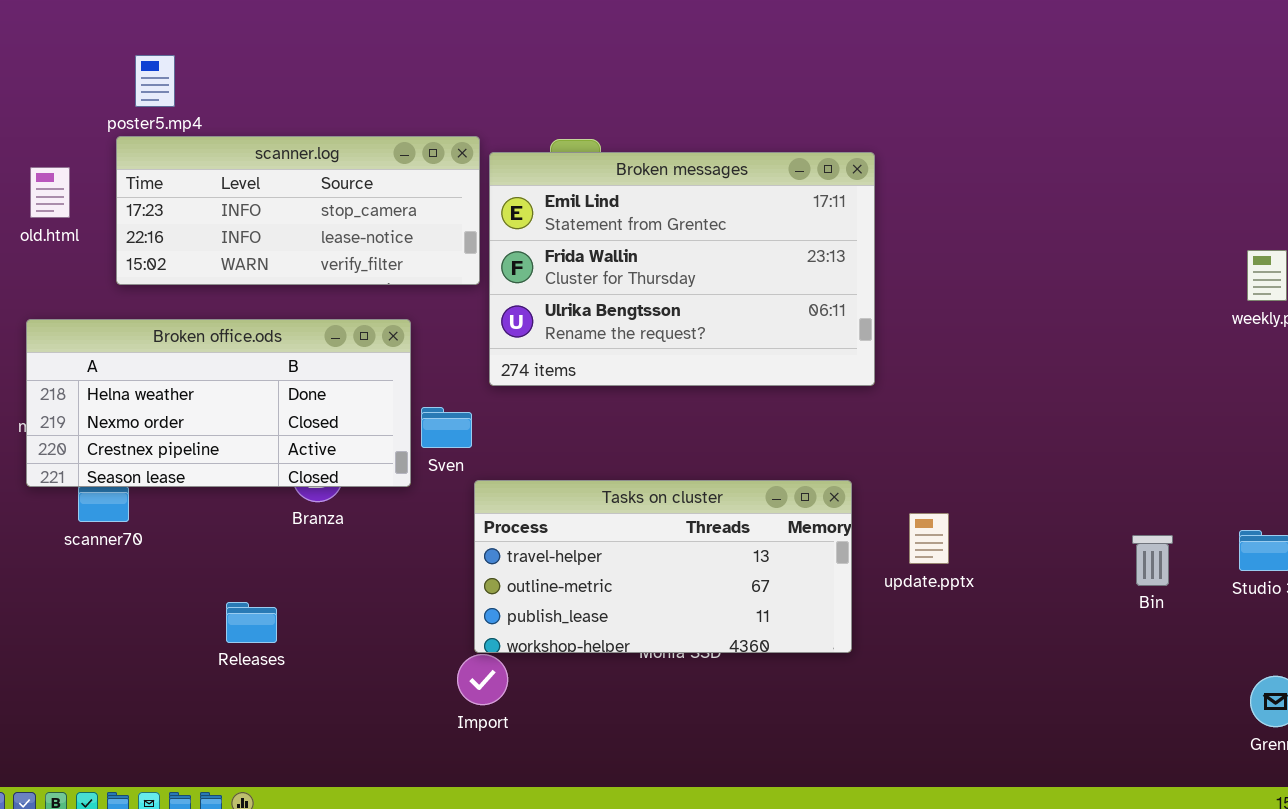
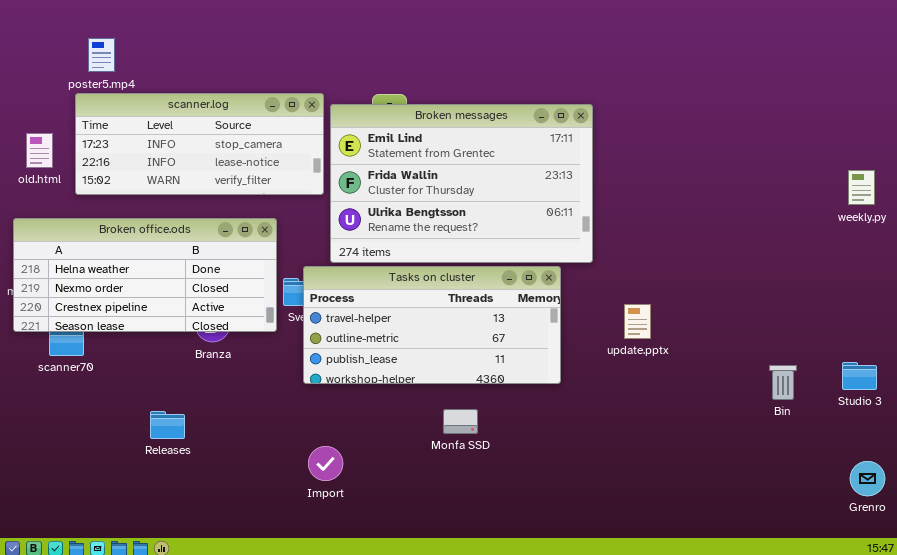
old.html: [30,167,70,218] -> [26,133,53,168], moved
Tasks on cluster: [474,480,852,653] -> [303,266,561,384], moved
update.pptx: [909,513,949,564] -> [624,304,651,339], moved

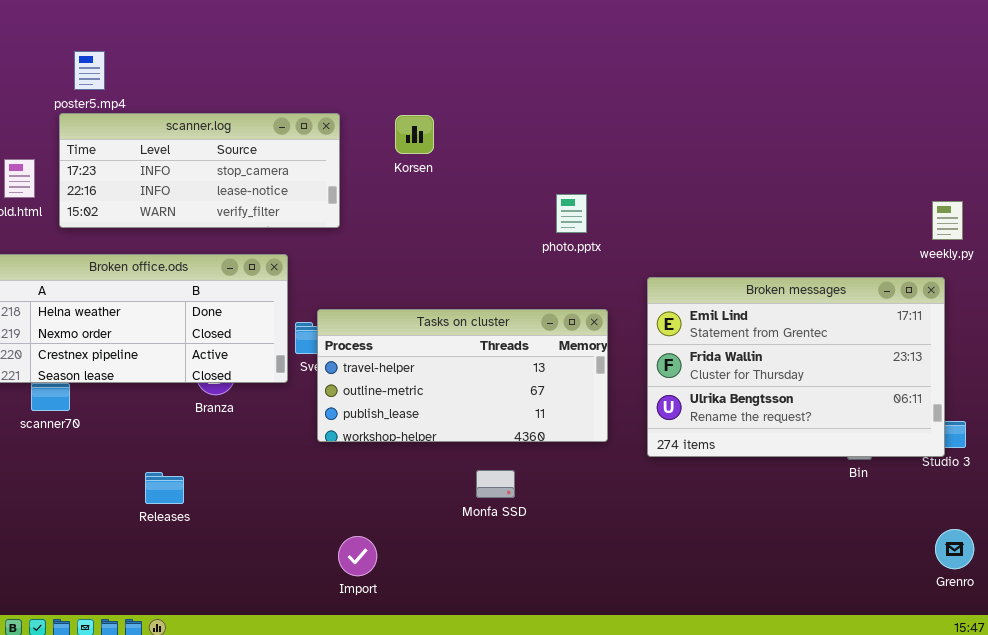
Broken messages: [330,104,593,263] -> [647,277,945,457], moved
Import: [308,446,343,481] -> [338,536,377,576], moved

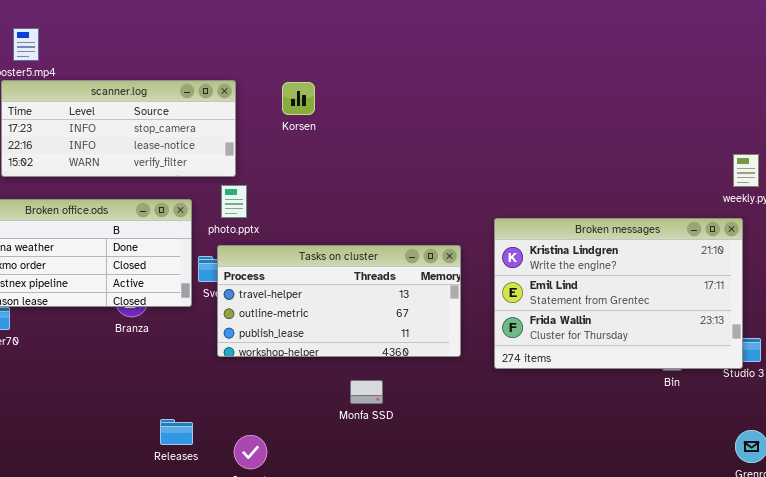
photo.pptx: [556,194,587,233] -> [221,185,247,218], moved
Broken messages: [647,277,945,457] -> [494,218,743,369], scrolled up 1 row
Releases: [145,472,184,504] -> [160,419,193,445], moved

